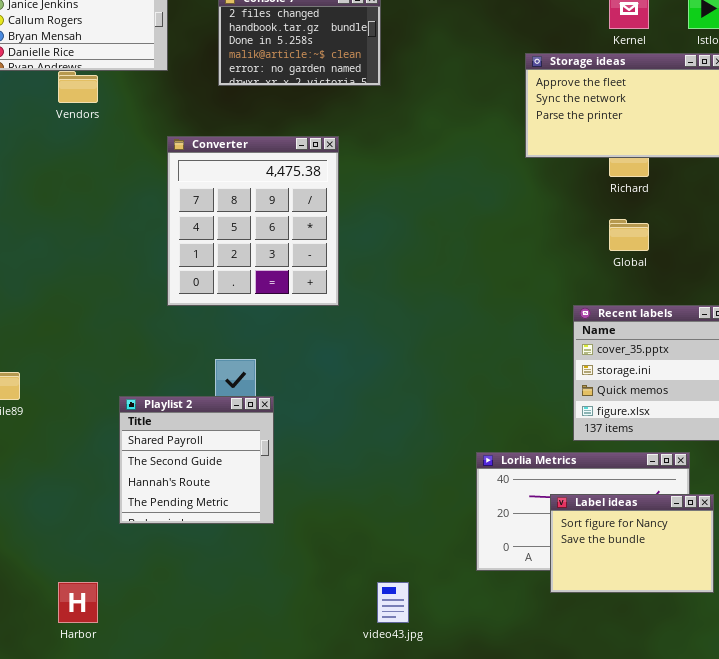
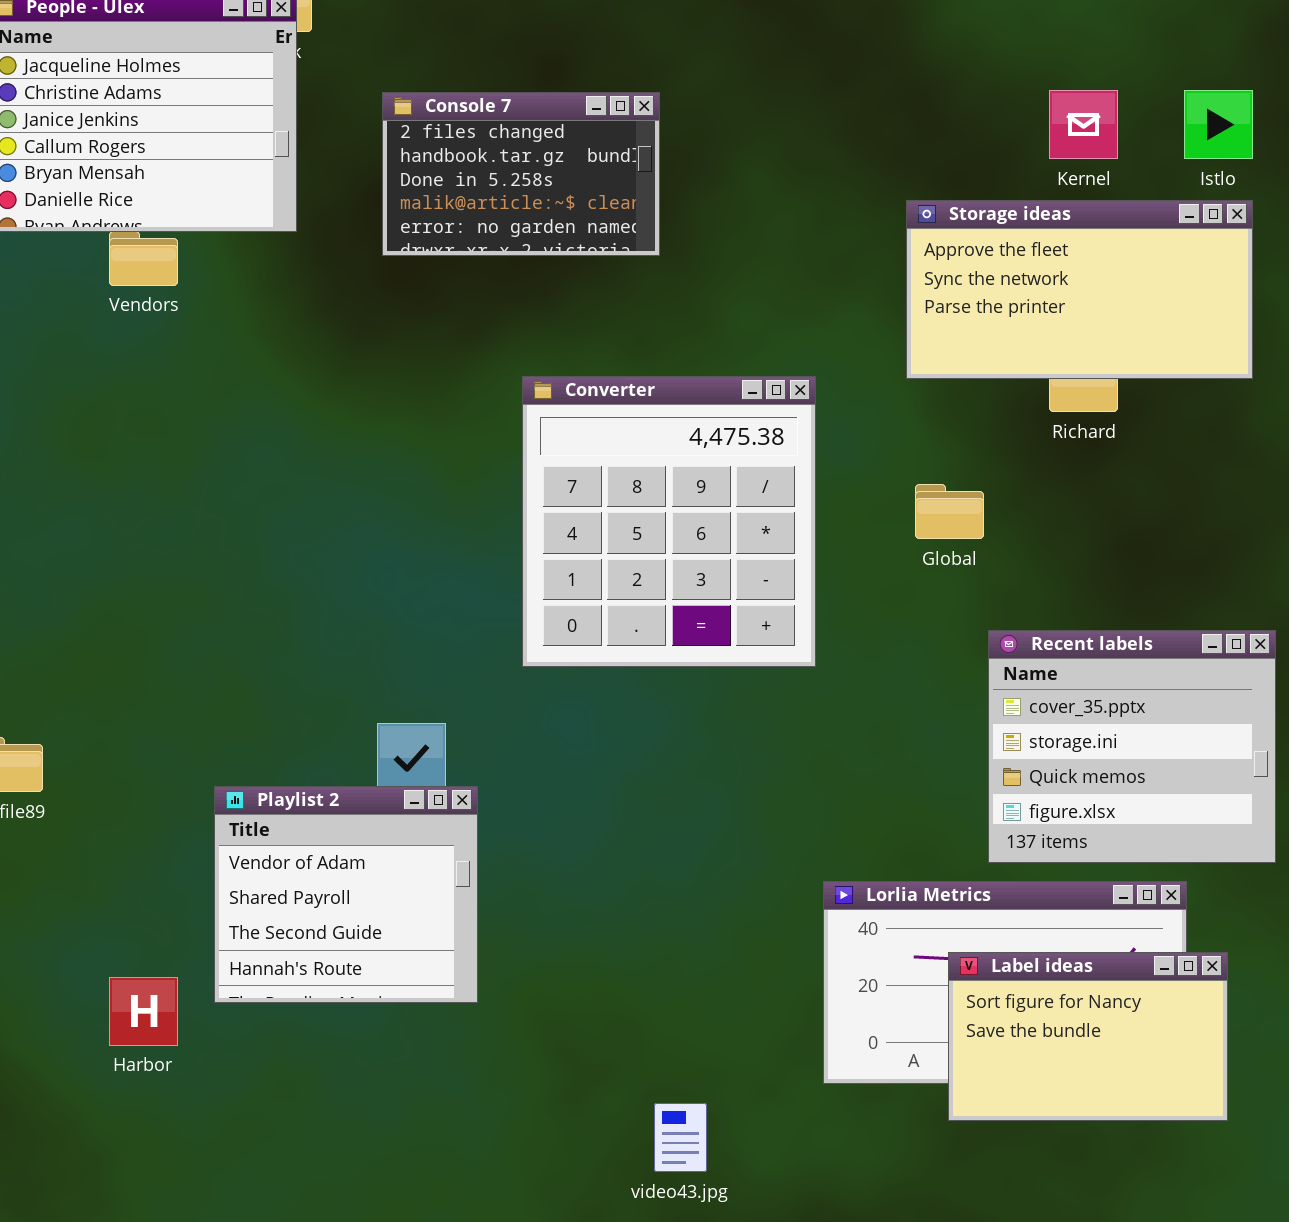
Converter: [167,136,339,306] -> [522,376,816,667], moved
Global: [609,219,649,251] -> [915,484,984,539], moved
Playlist 2: [119,396,274,524] -> [214,786,478,1003], scrolled up 1 row
Harbor: [58,582,98,623] -> [109,977,178,1046], moved

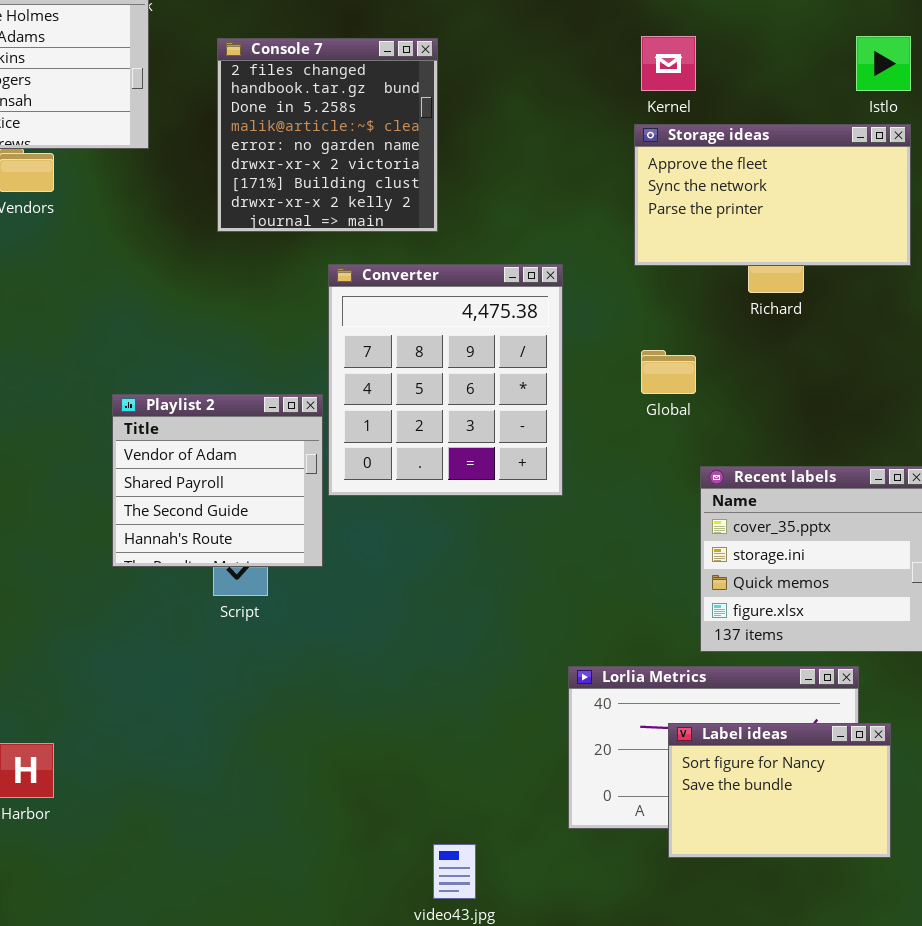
Kernel: [1049,90,1118,159] -> [641,36,696,91], moved
Console 7: [382,92,660,256] -> [217,38,438,232], resized
Playlist 2: [214,786,478,1003] -> [112,394,323,567], moved

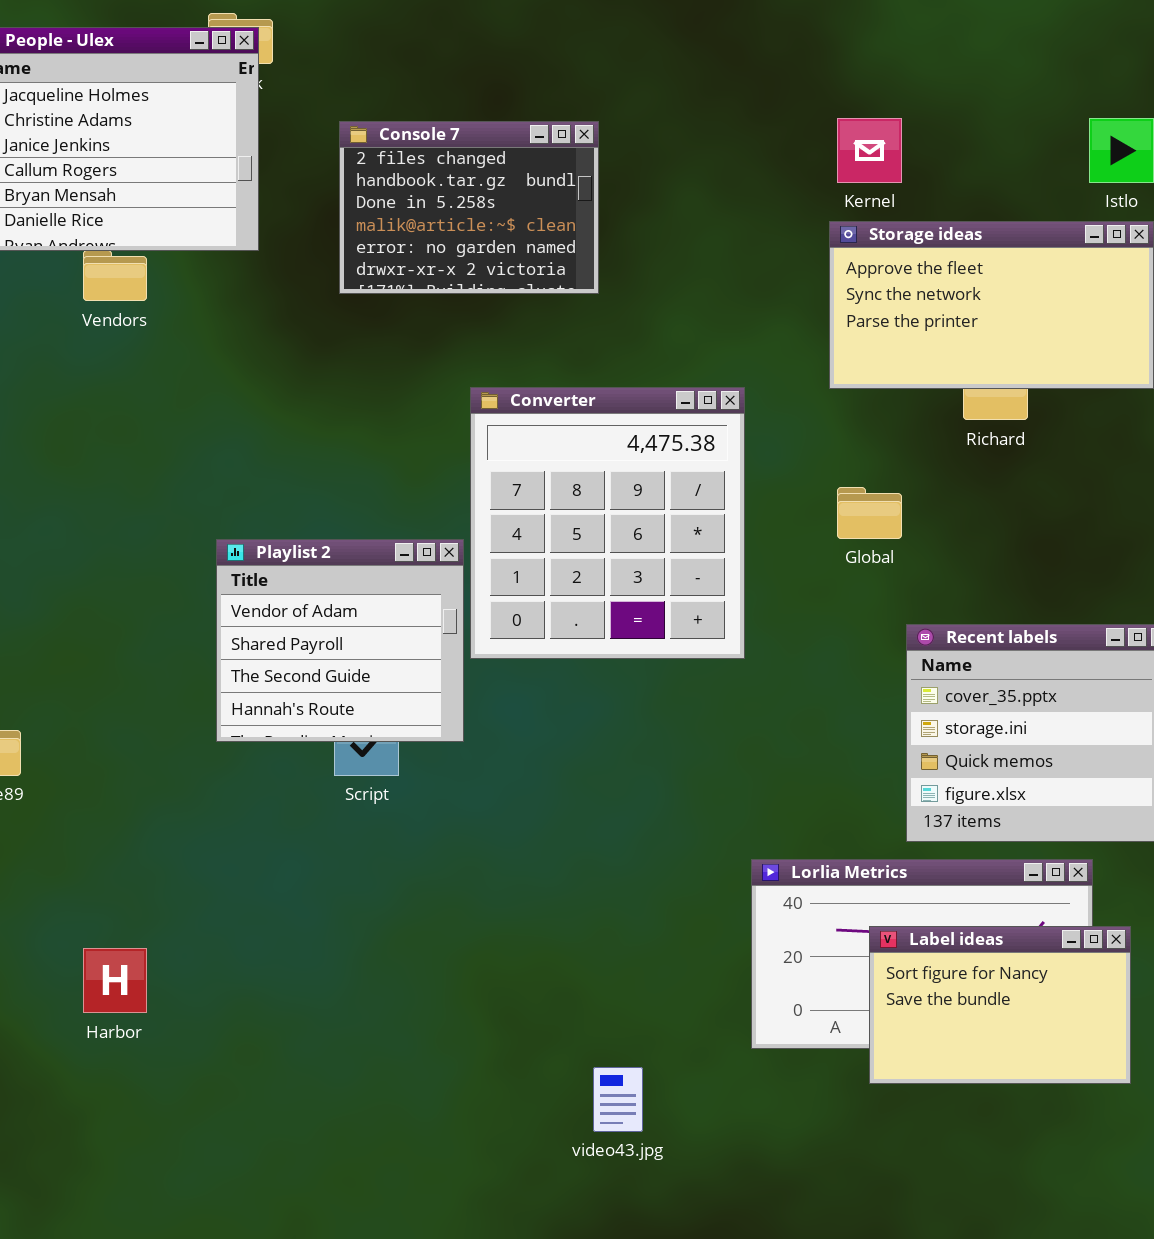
Console 7: [217,38,438,232] -> [339,121,599,294], resized

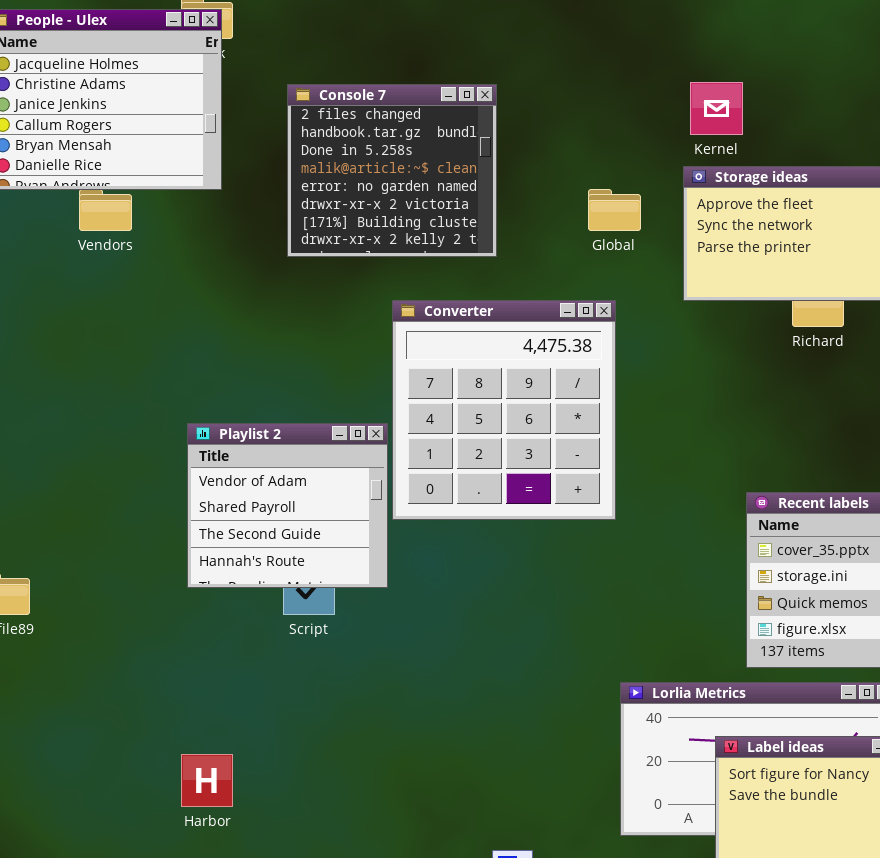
Console 7: [339,121,599,294] -> [287,84,497,257], resized
Global: [837,487,902,539] -> [588,189,641,231], moved
Harbor: [83,948,147,1013] -> [181,754,233,807], moved

